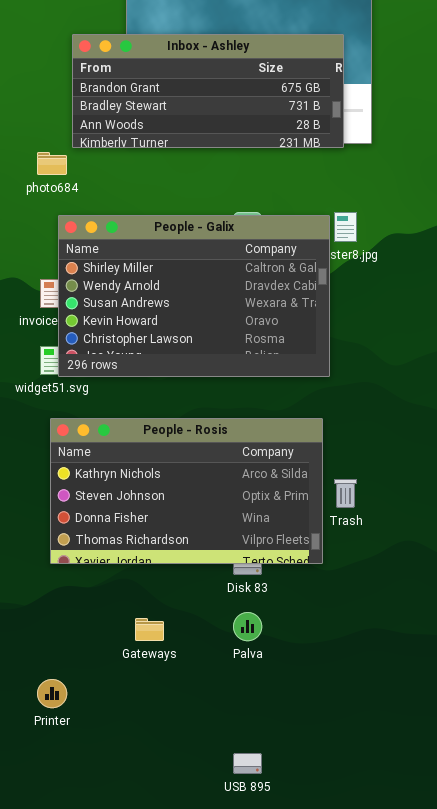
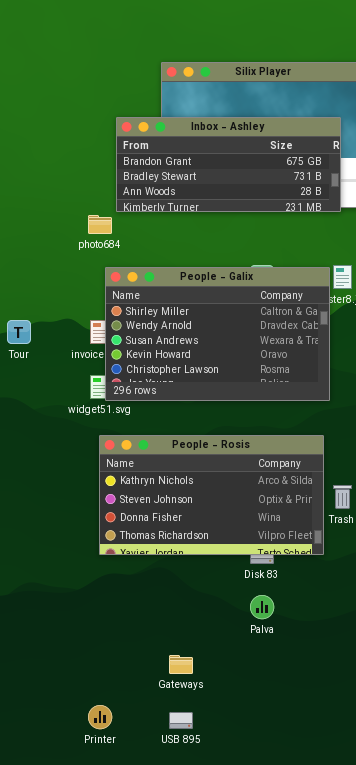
Gateways: [135,618,164,641] -> [169,655,193,674], moved
Printer: [37,679,67,708] -> [88,705,112,729], moved
USB 895: [233,753,262,774] -> [169,712,193,729], moved

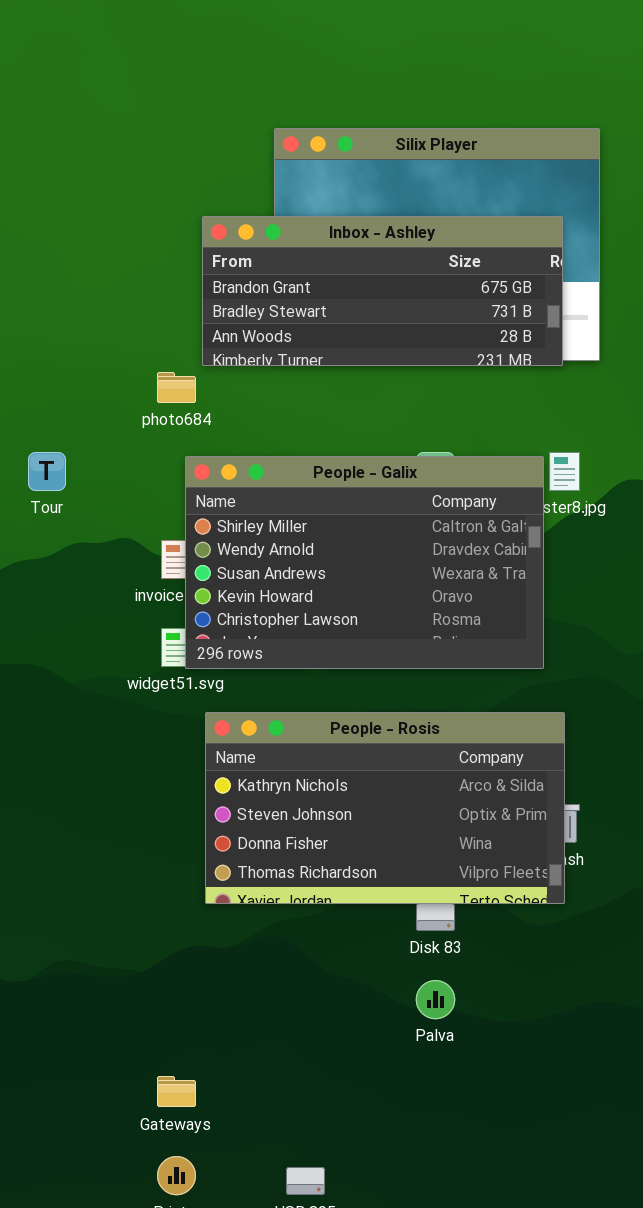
Tour: [7,320,31,344] -> [28,452,66,491], moved
People - Rosis: [99,435,324,555] -> [205,712,565,904], moved
Gateways: [169,655,193,674] -> [157,1076,196,1107], moved

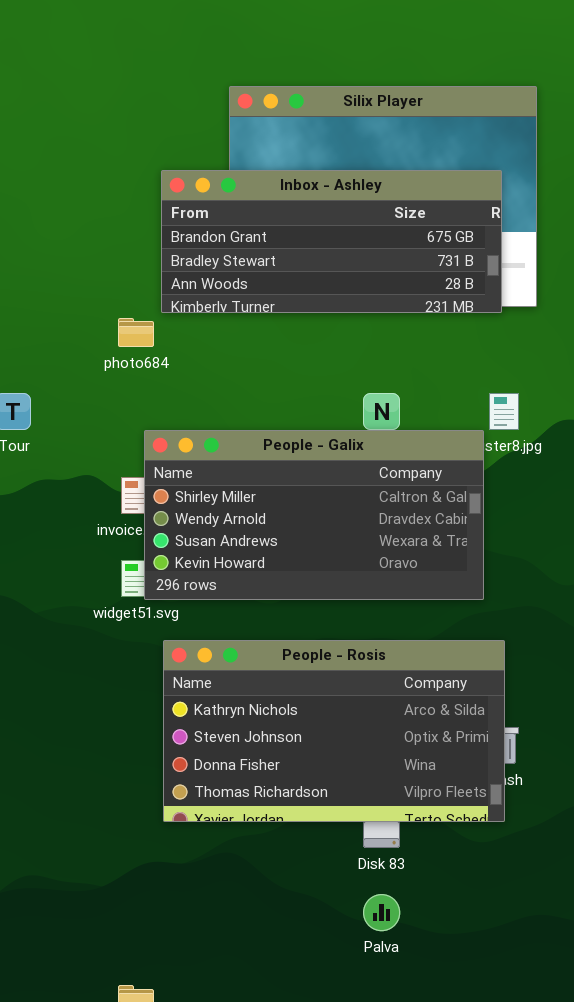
People - Galix: [185,456,544,669] -> [144,430,484,600], resized

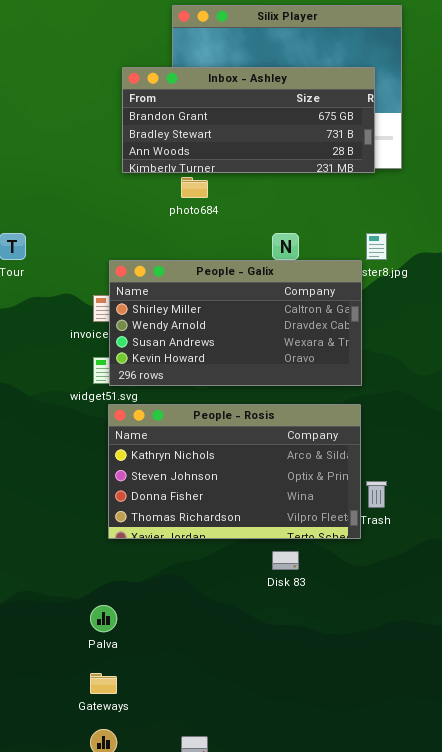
photo684: [118,318,154,347] -> [181,177,208,198], moved
People - Rosis: [163,640,505,822] -> [108,404,361,539], moved
Palva: [363,894,400,931] -> [90,605,117,632], moved

